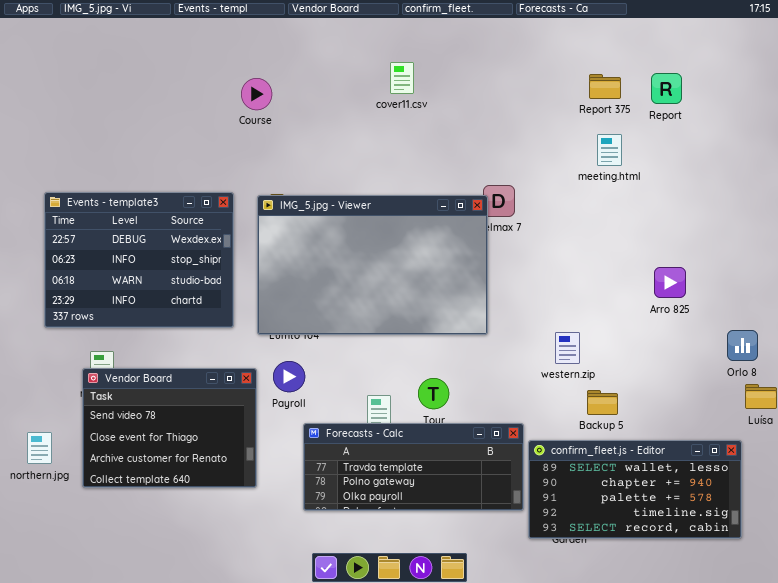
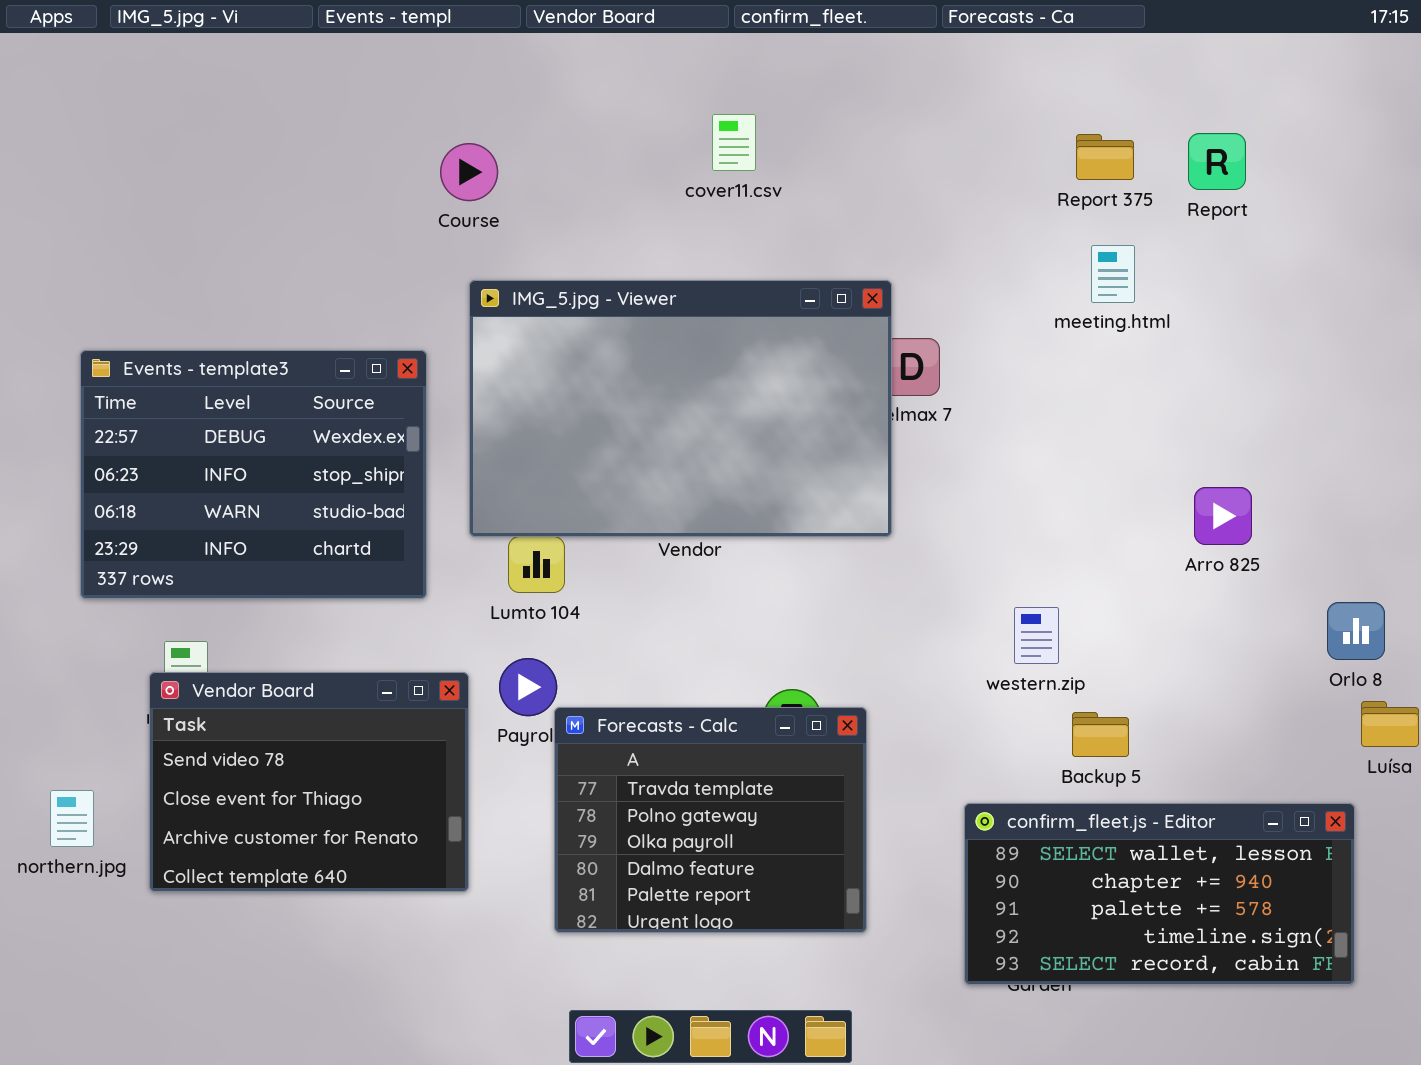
IMG_5.jpg - Viewer: [257,195,488,335] -> [469,280,892,537], moved
Forecasts - Calc: [303,423,524,511] -> [554,707,867,933], resized

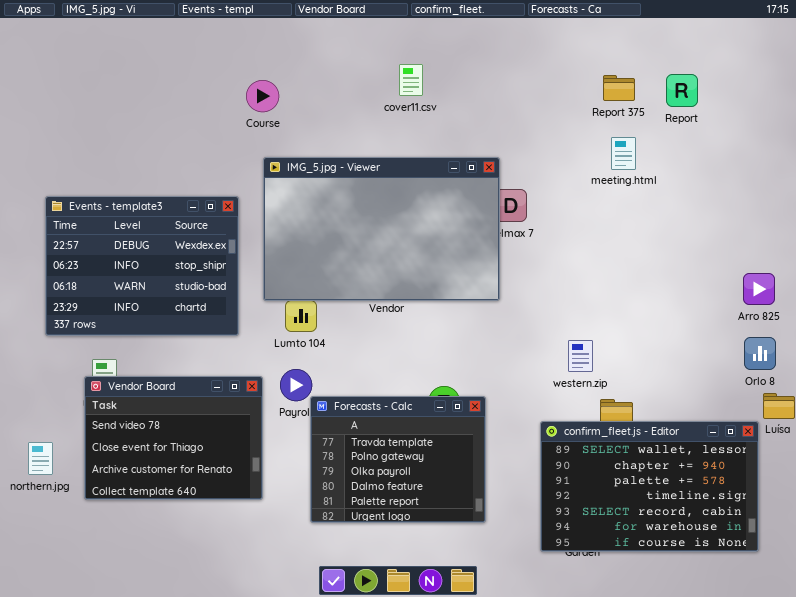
Arro 825: [1194,487,1252,545] -> [743,273,775,305], moved
confirm_fleet.js - Editor: [964,803,1355,985] -> [540,421,759,552], resized

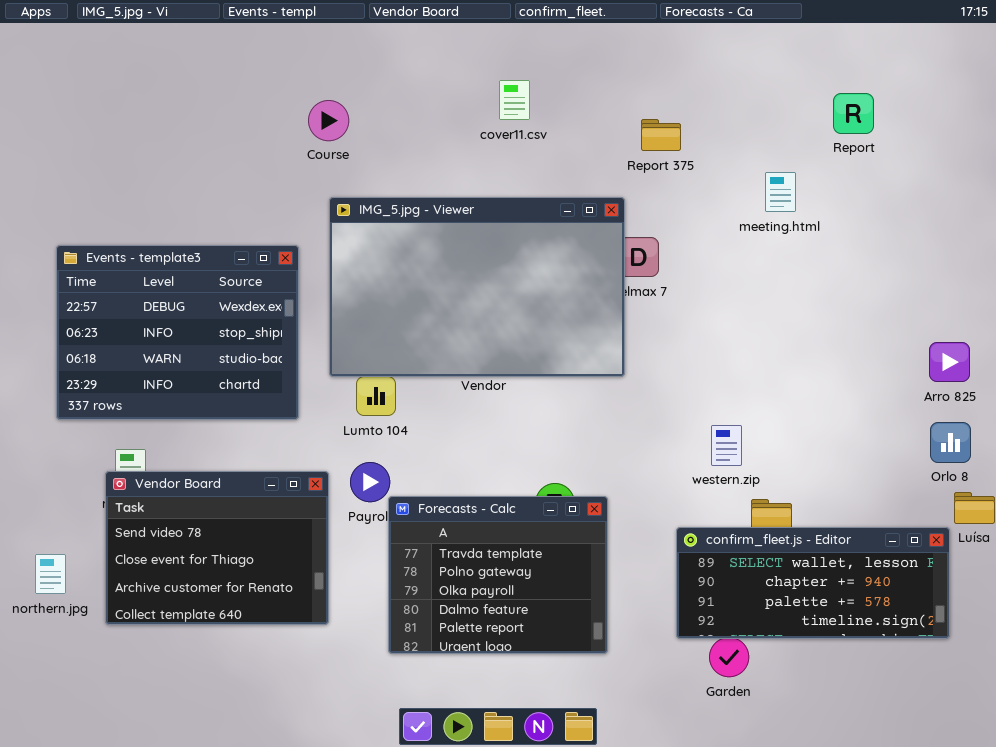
Report 375: [603,75,635,101] -> [641,119,681,151], moved
confirm_fleet.js - Editor: [540,421,759,552] -> [676,527,950,639], resized

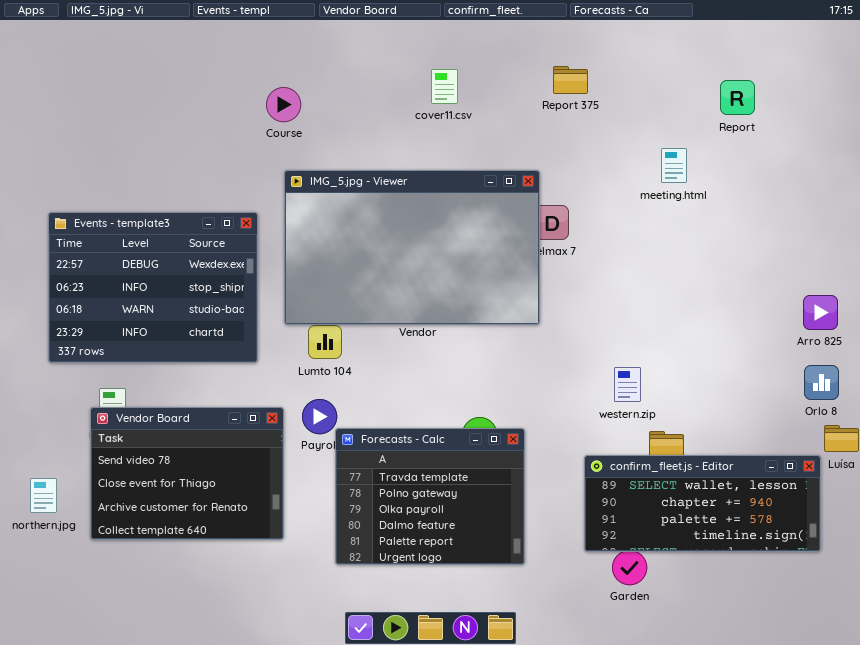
Report 375: [641,119,681,151] -> [553,66,588,94], moved

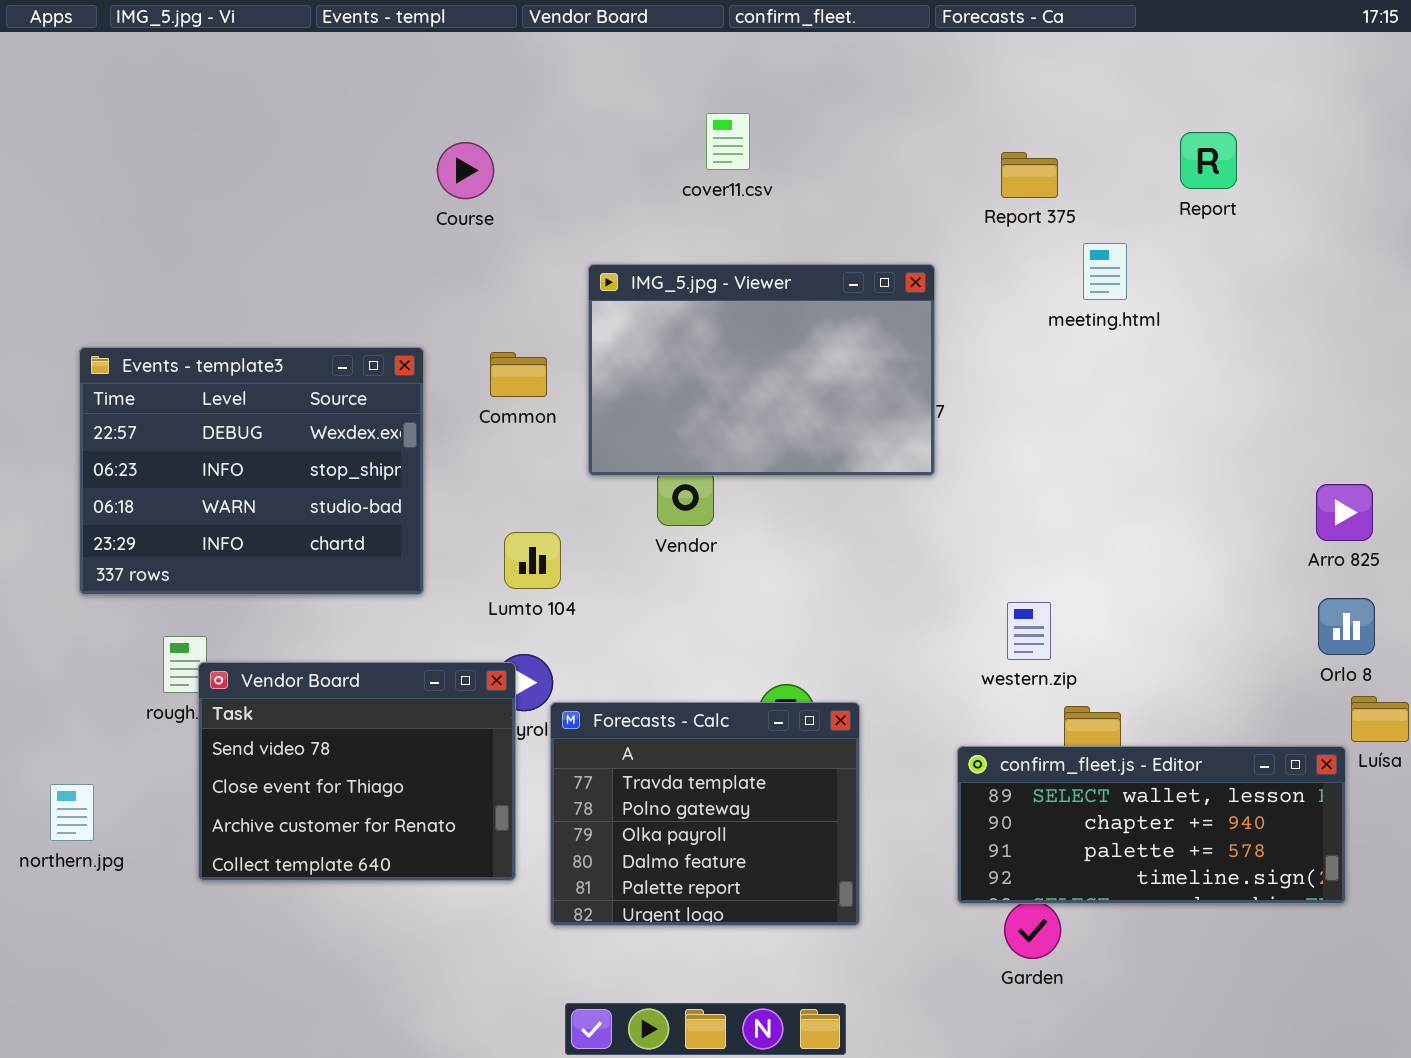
Report 375: [553,66,588,94] -> [1001,152,1058,198], moved
IMG_5.jpg - Viewer: [284,170,540,325] -> [588,264,935,476], moved, resized
Vendor Board: [90,407,284,540] -> [198,662,516,881], moved

